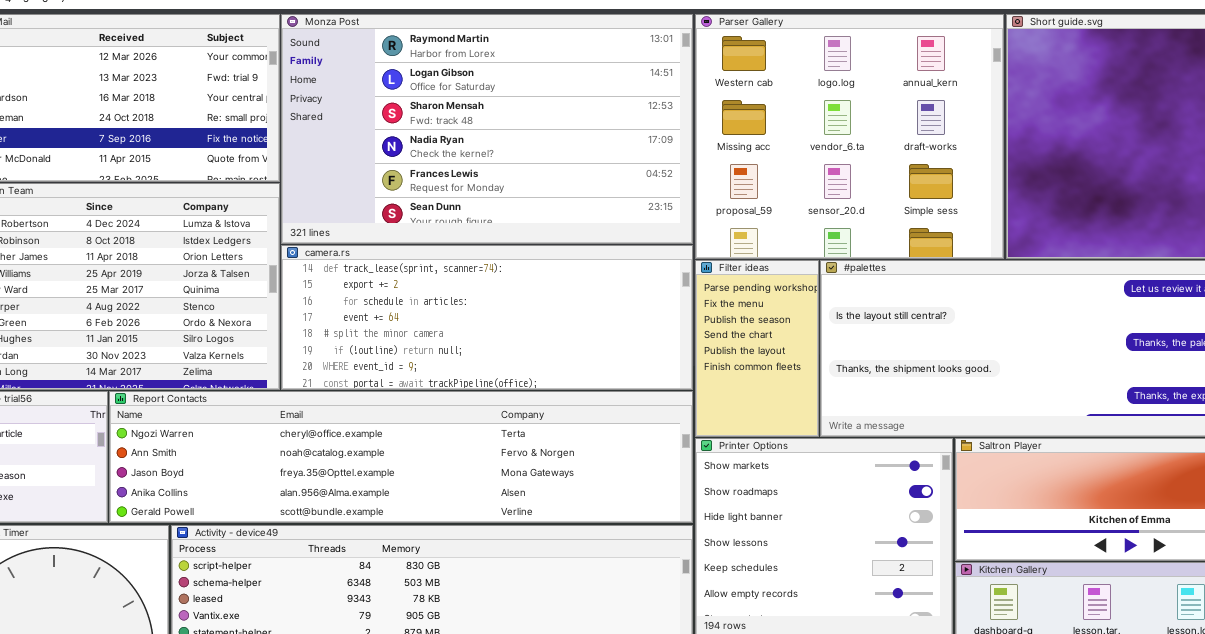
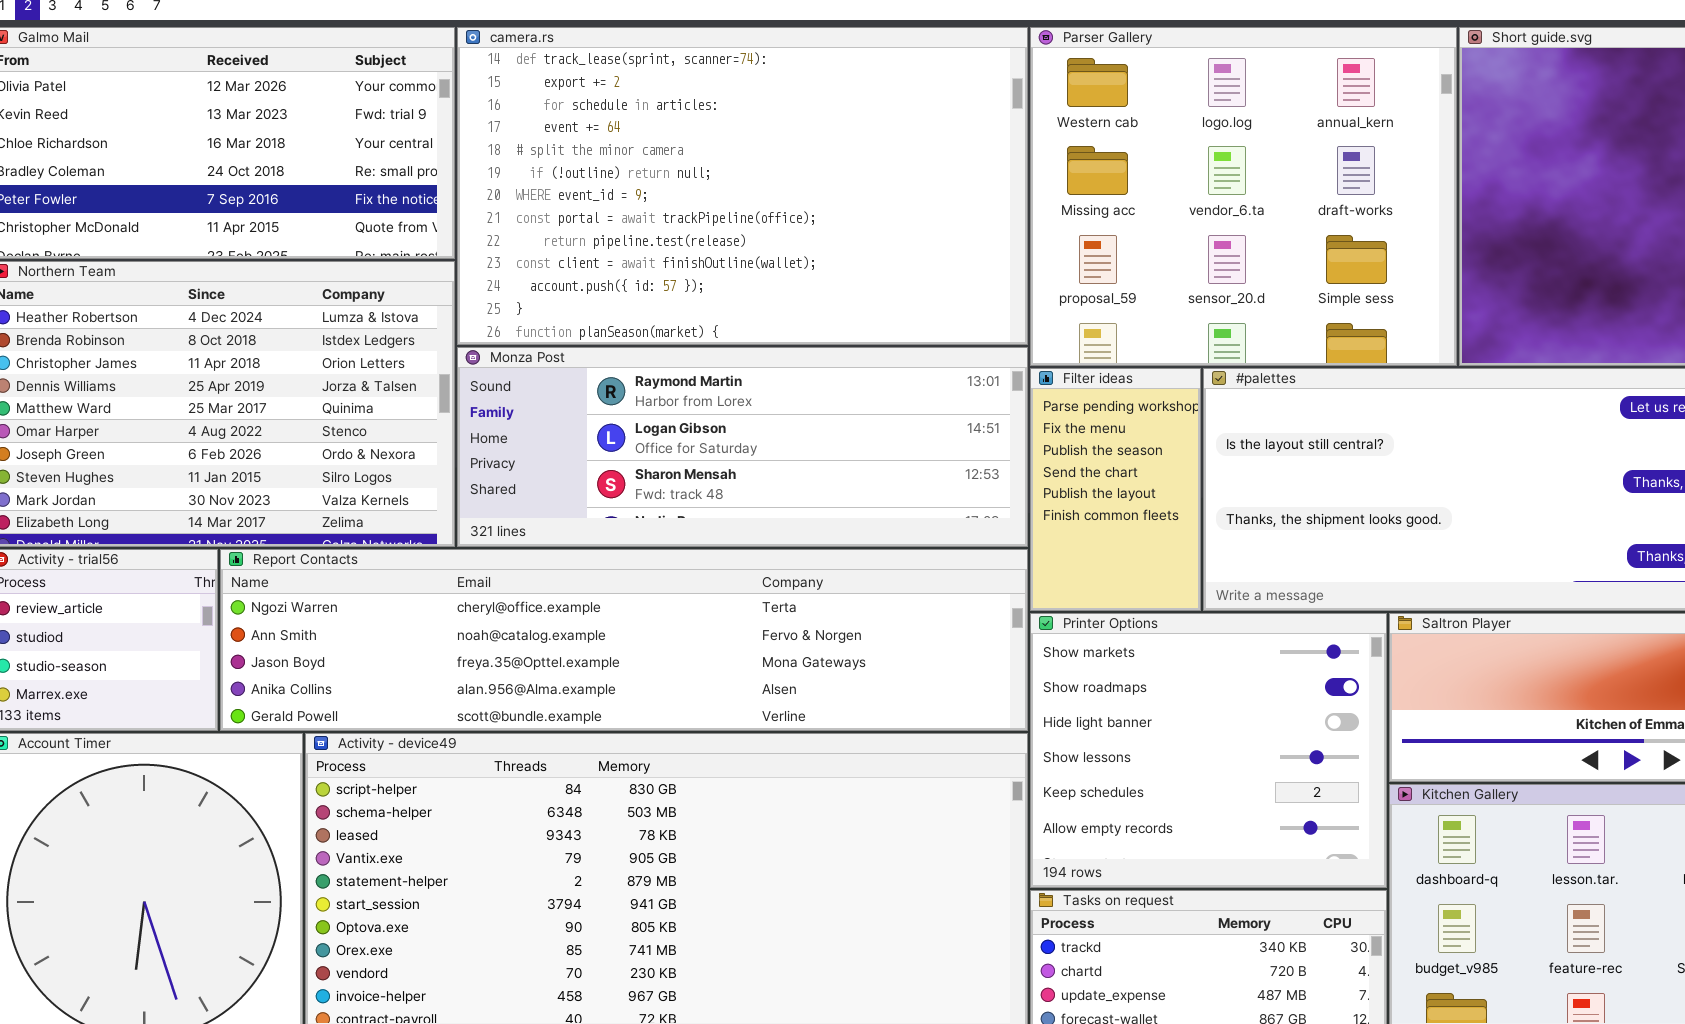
Monza Post: [281,14,693,244] -> [457,347,1028,547], moved, resized
camera.rs: [281,245,693,390] -> [457,27,1028,345], moved, resized

